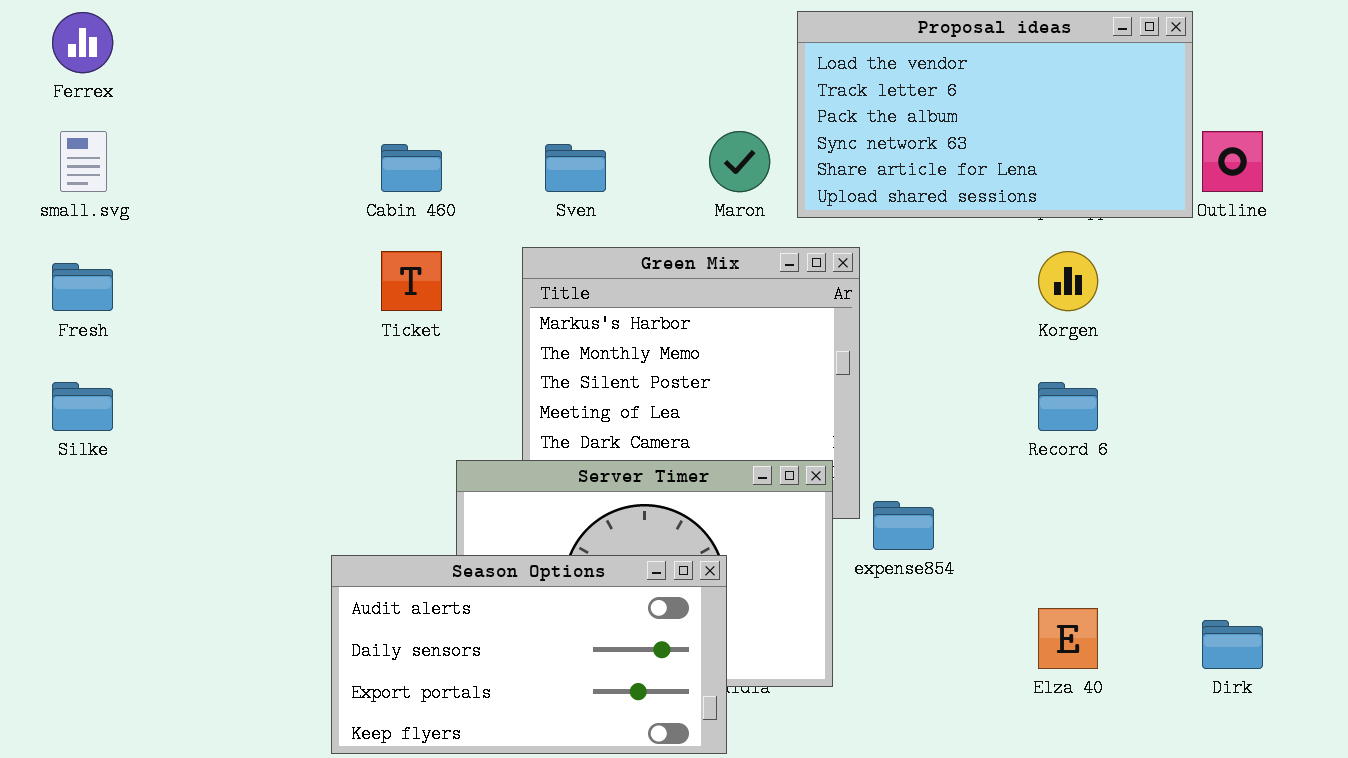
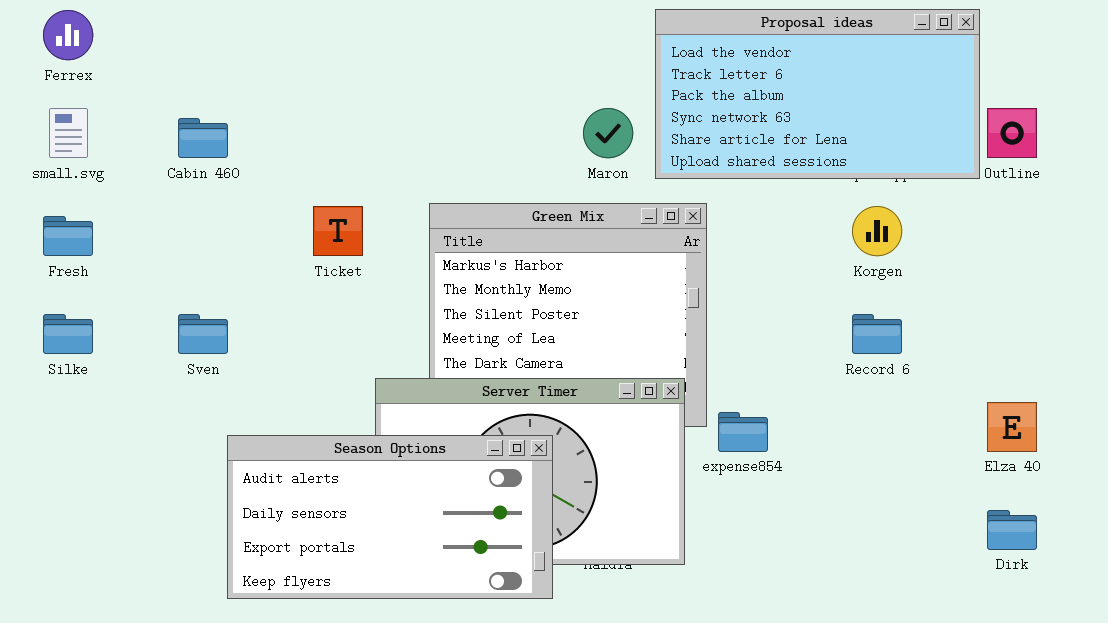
Cabin 460: [381,144,442,192] -> [178,118,228,158], moved
Sven: [545,144,606,192] -> [178,314,228,354], moved
Season Options: [331,555,727,754] -> [227,435,553,599], moved
Elza 40: [1038,608,1098,669] -> [987,402,1037,452], moved

